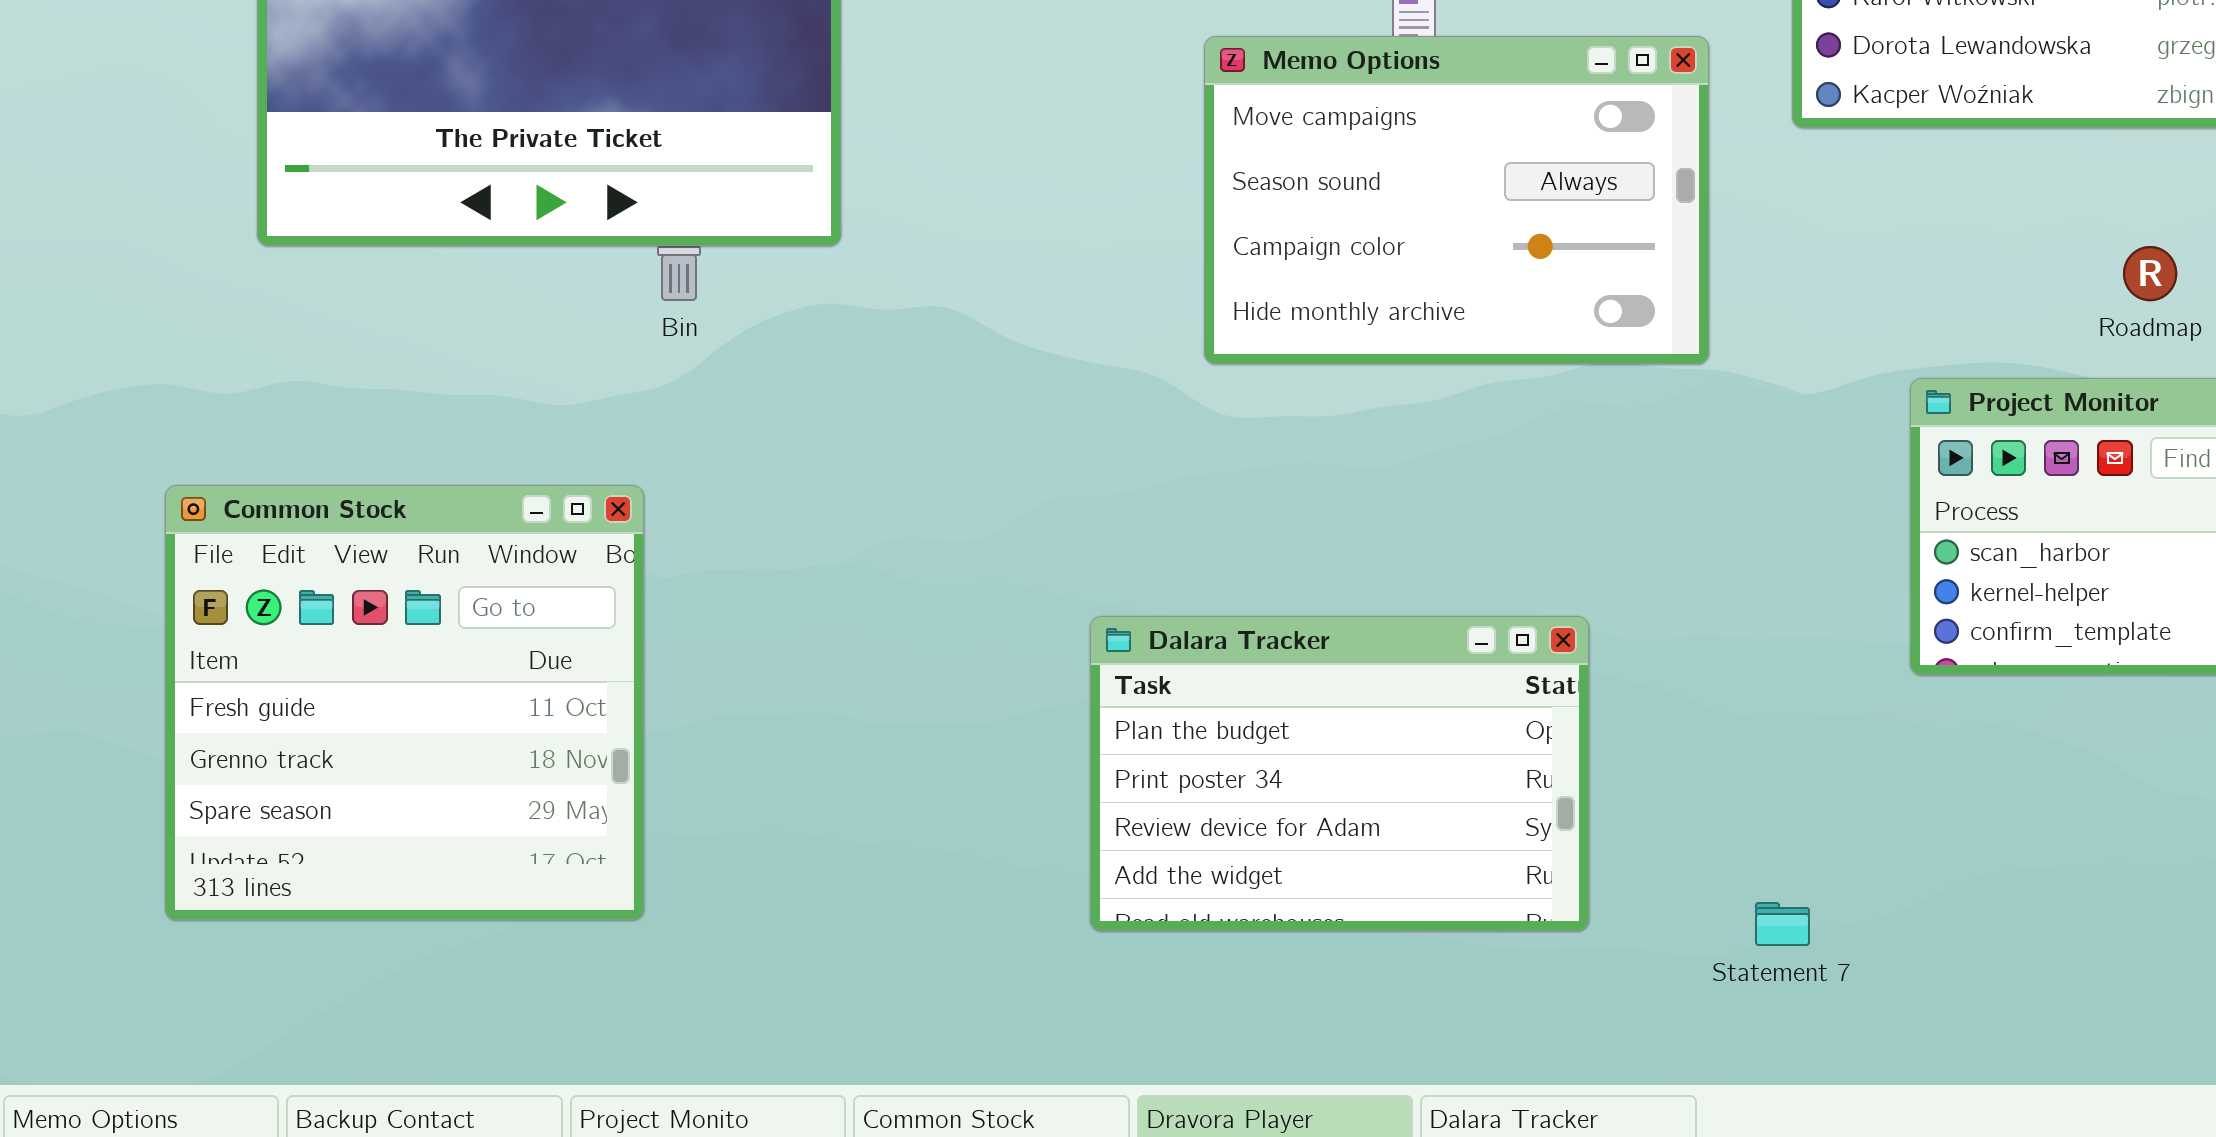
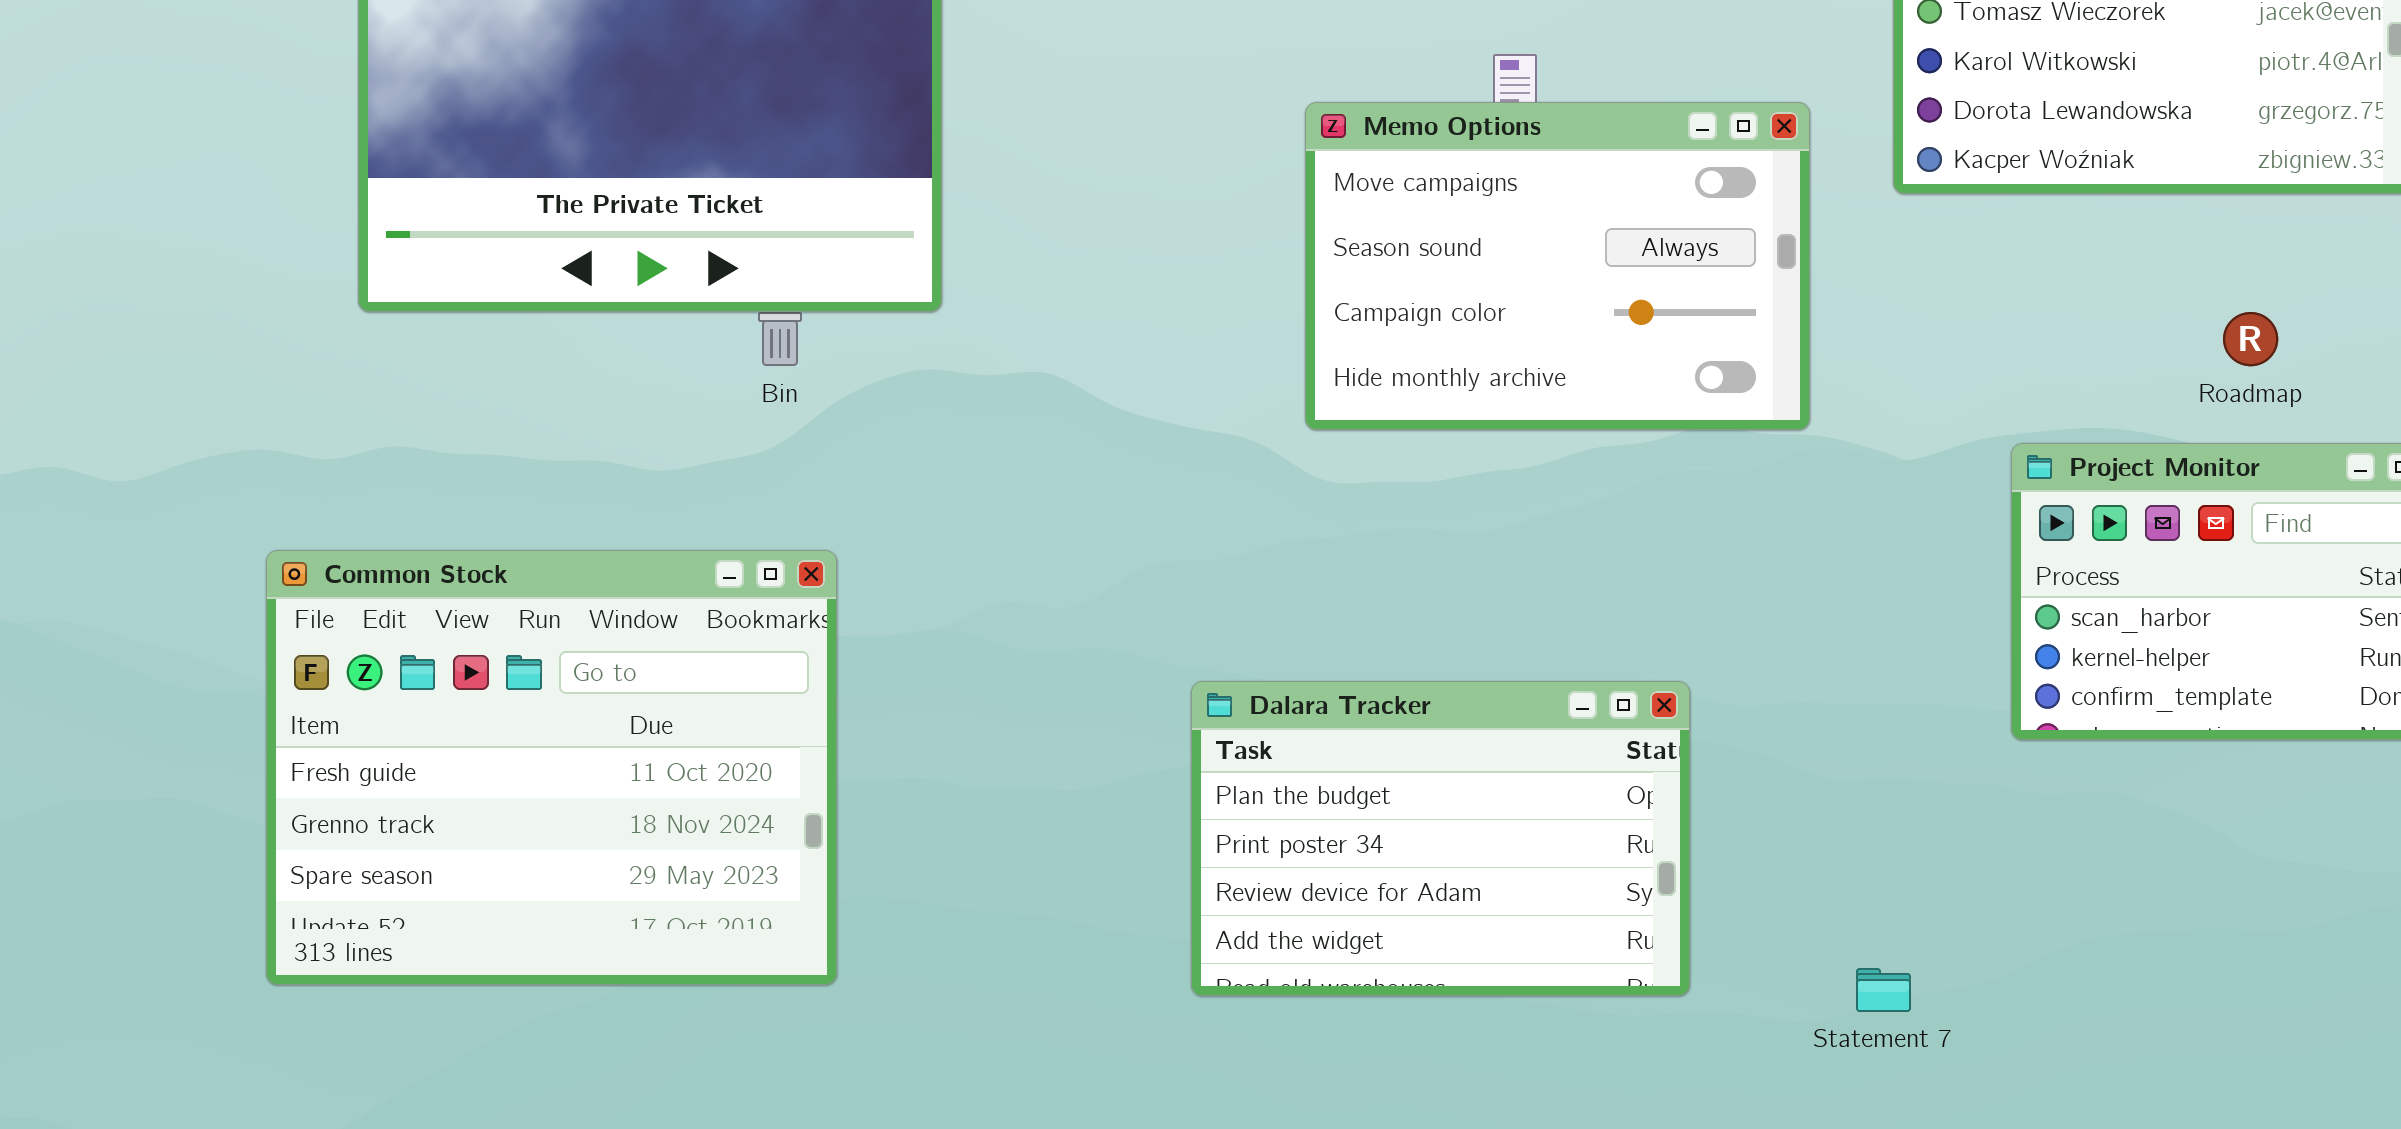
Common Stock: [165,485,644,920] -> [266,550,837,985], resized

